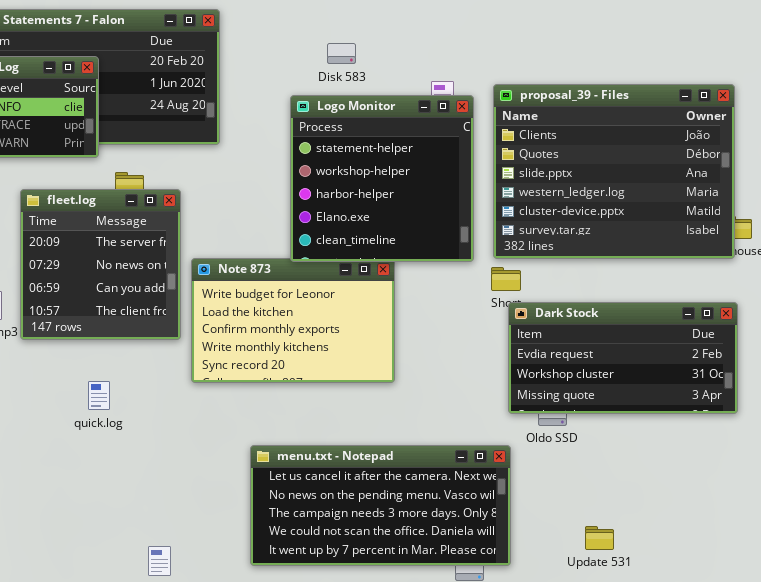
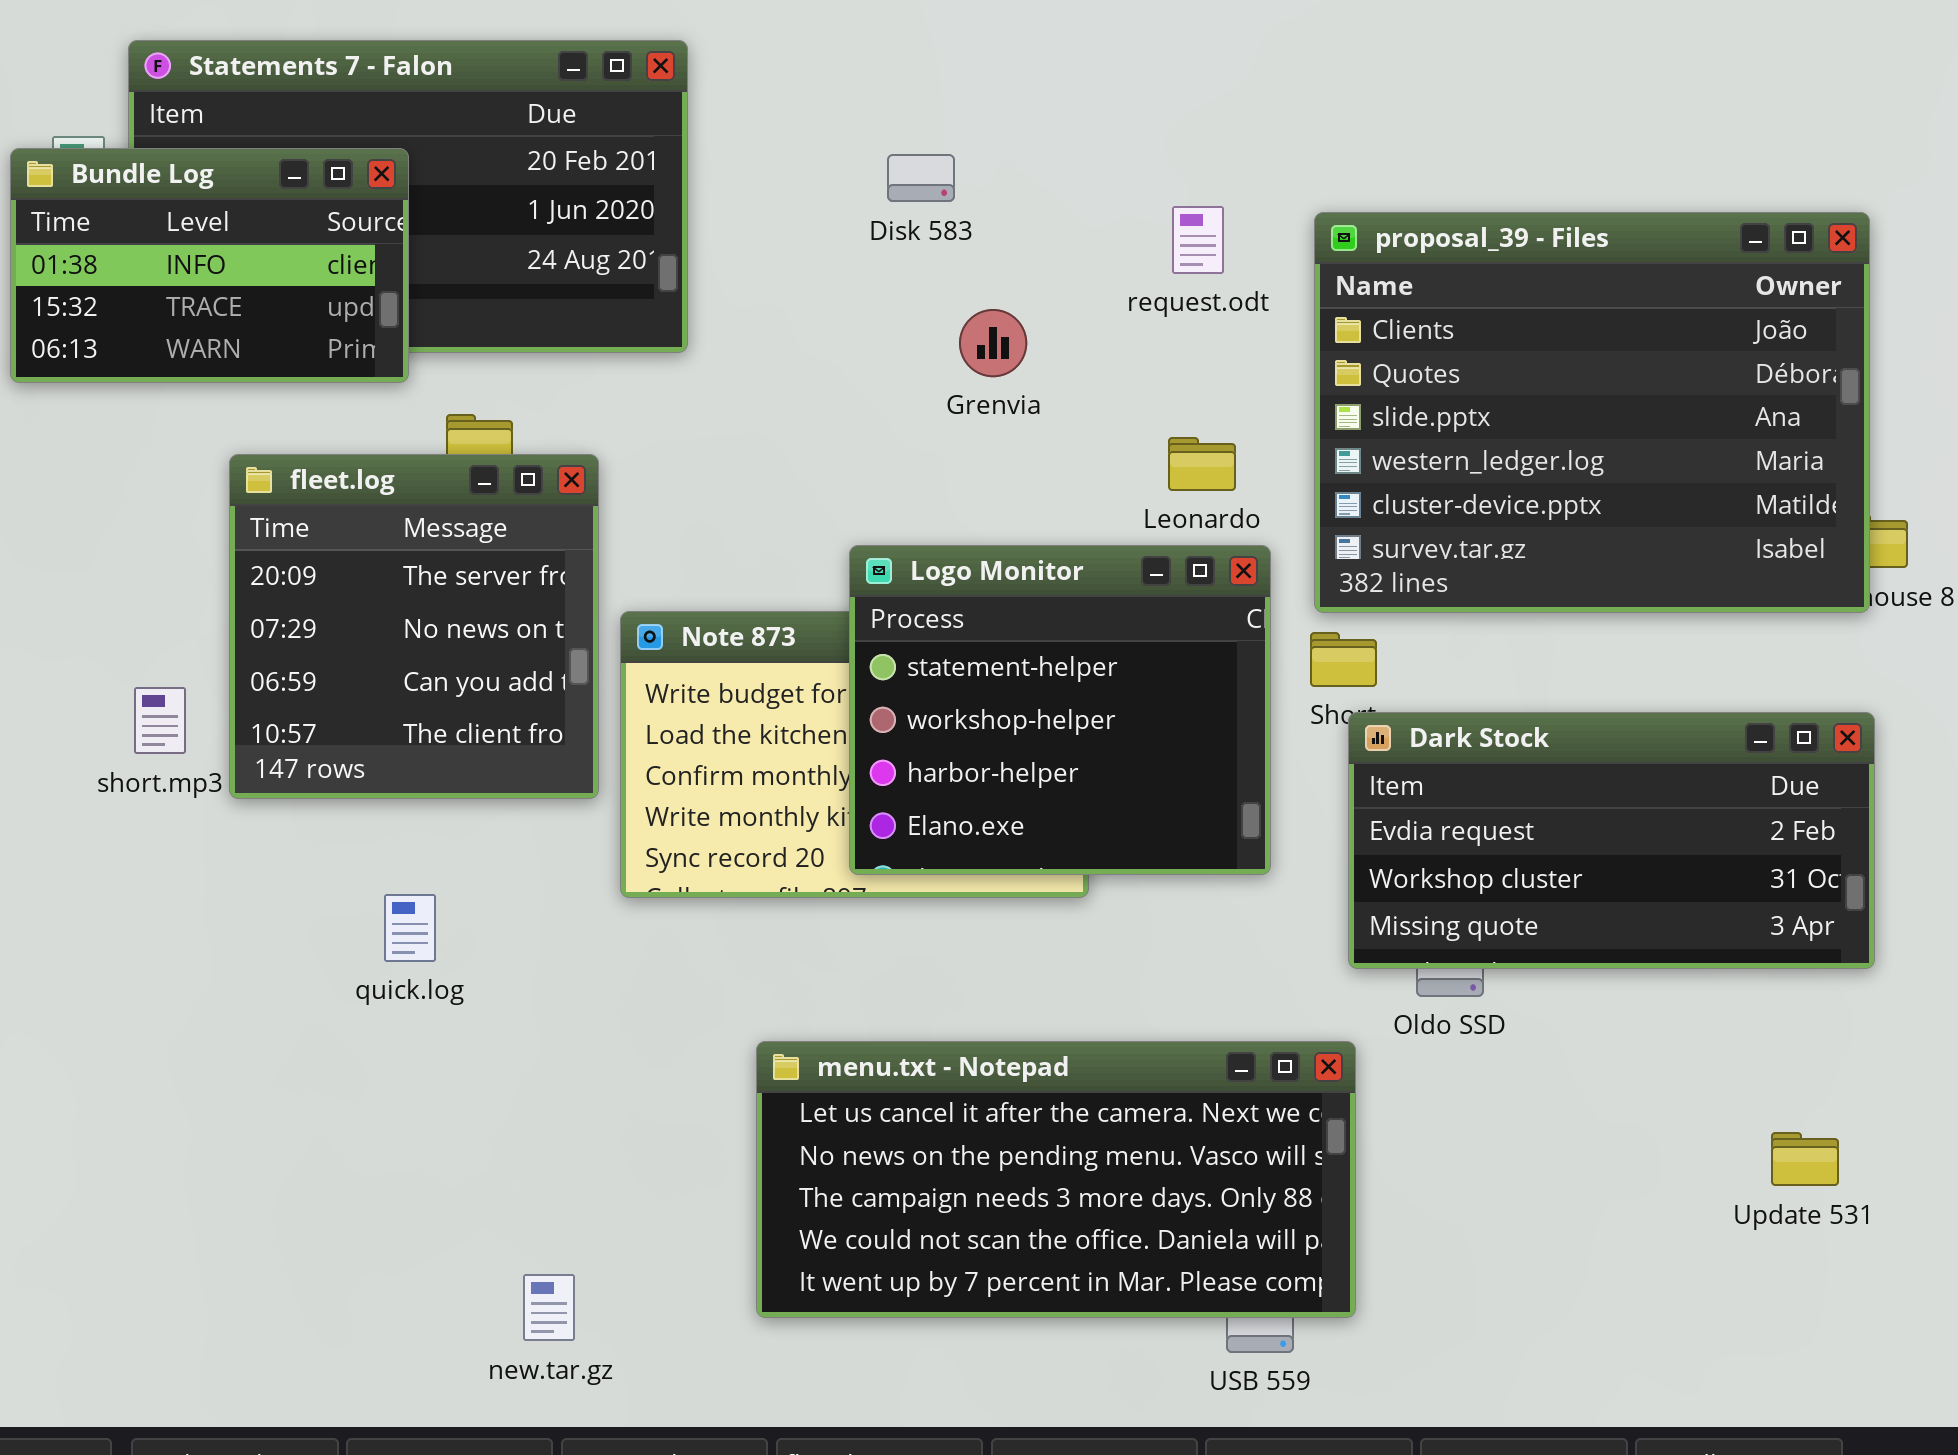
Disk 583: [327,43,356,64] -> [887,154,955,202], moved
Logo Monitor: [290,95,474,262] -> [849,545,1271,875], moved, resized
Update 531: [585,526,614,550] -> [1771,1132,1839,1186], moved

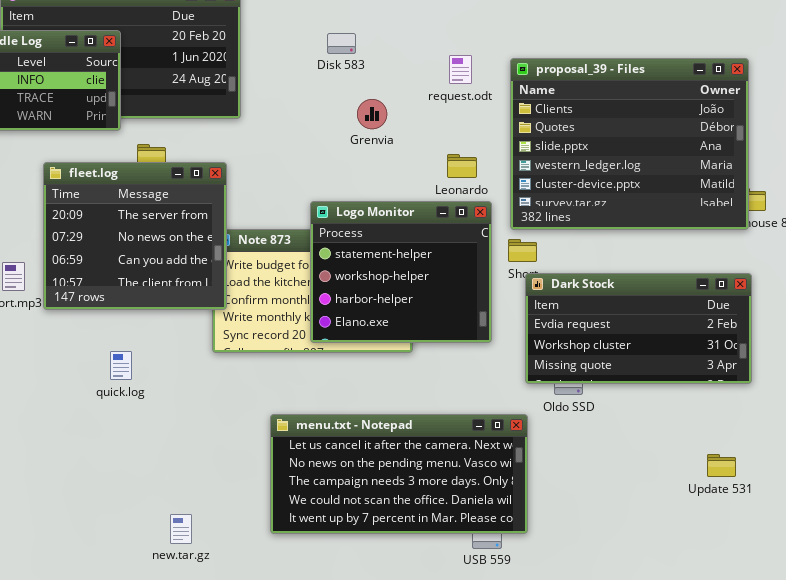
fleet.log: [229,454,599,799] -> [43,162,227,310], resized

